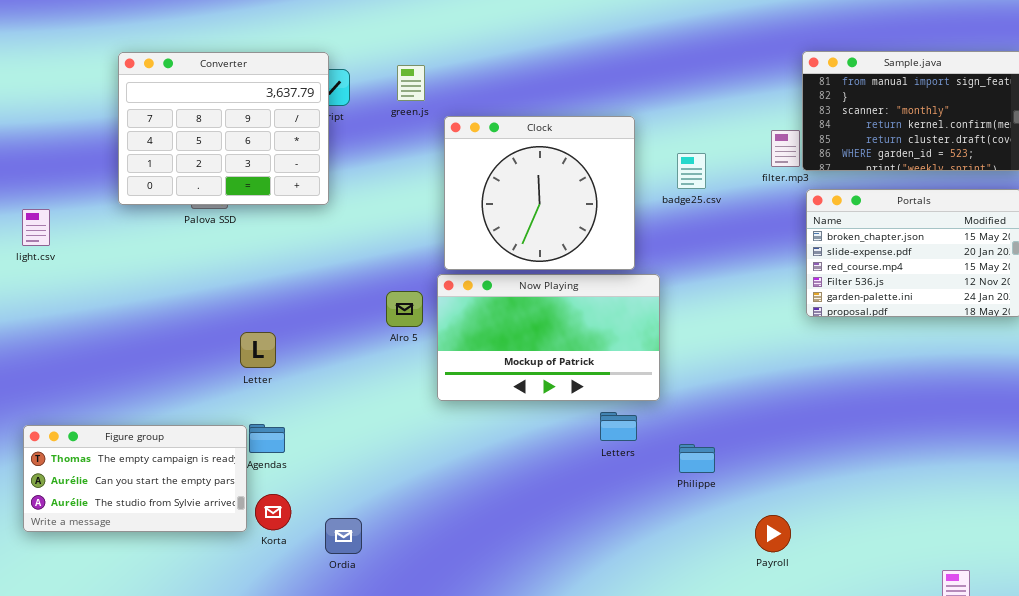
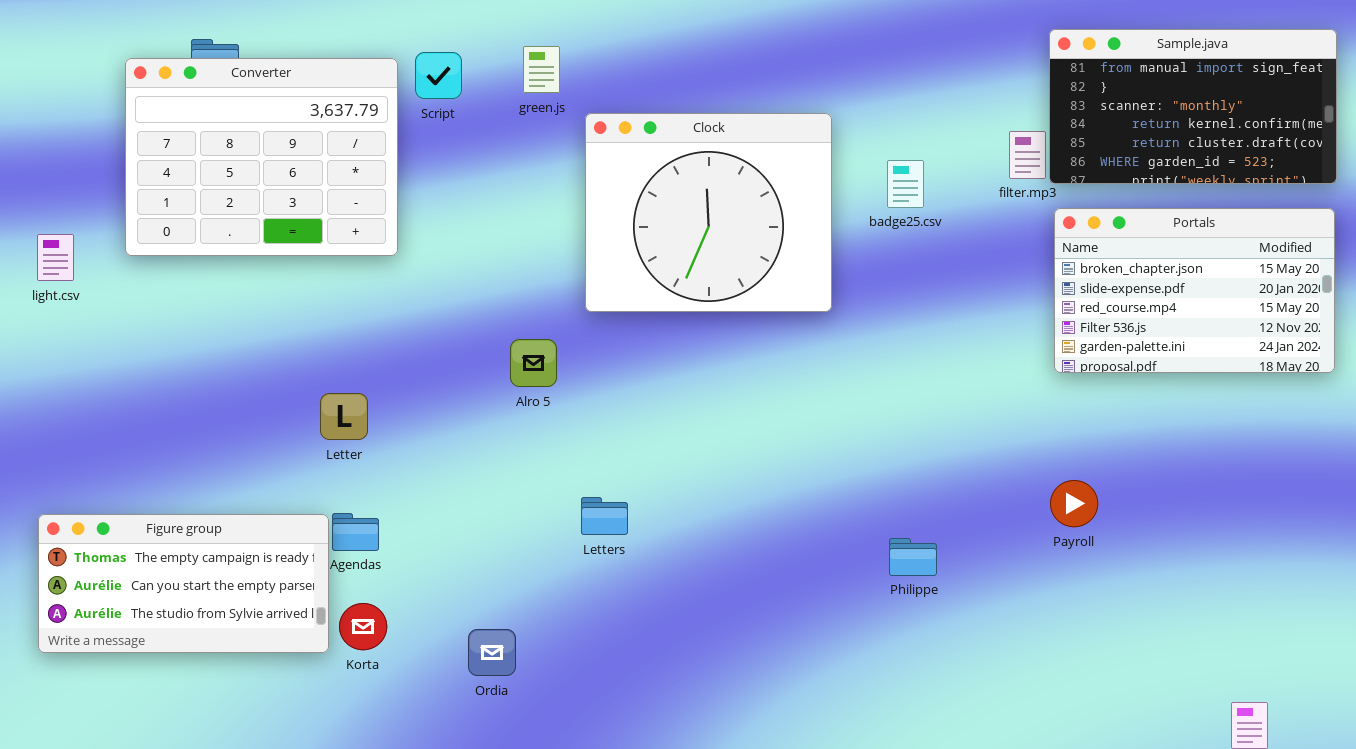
Converter: [118,52,329,205] -> [125,58,398,256], moved
Now Playing: [437,274,660,401] -> none, closed
Letters: [600,412,637,441] -> [581,497,628,535], moved
Payroll: [755,515,791,552] -> [1050,480,1098,527], moved
Ordia: [325,518,362,554] -> [468,629,516,676], moved

